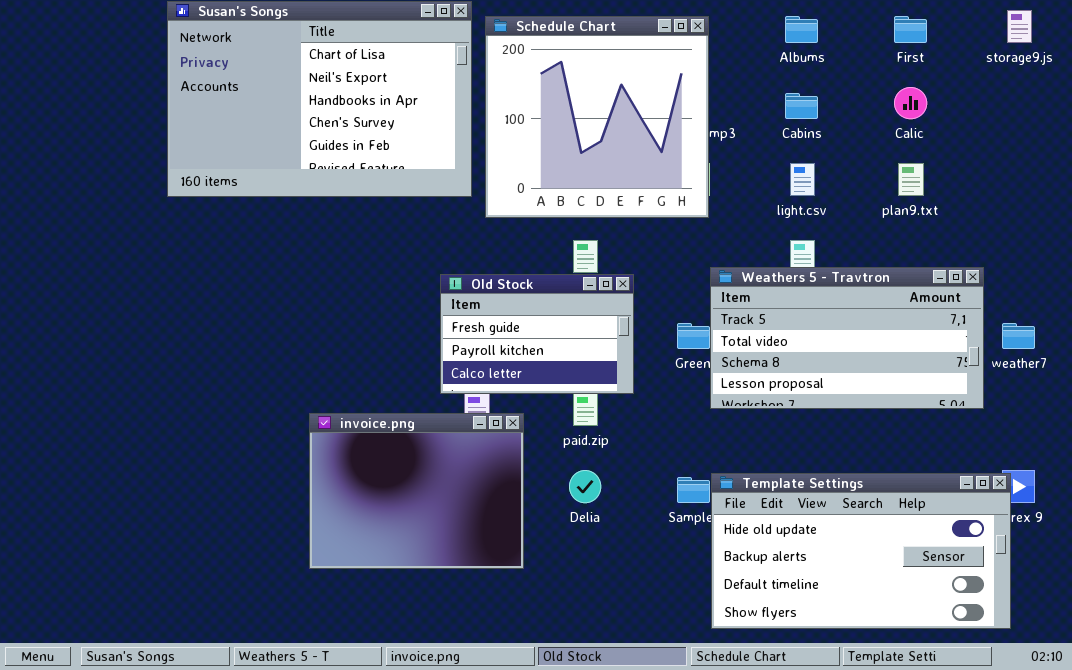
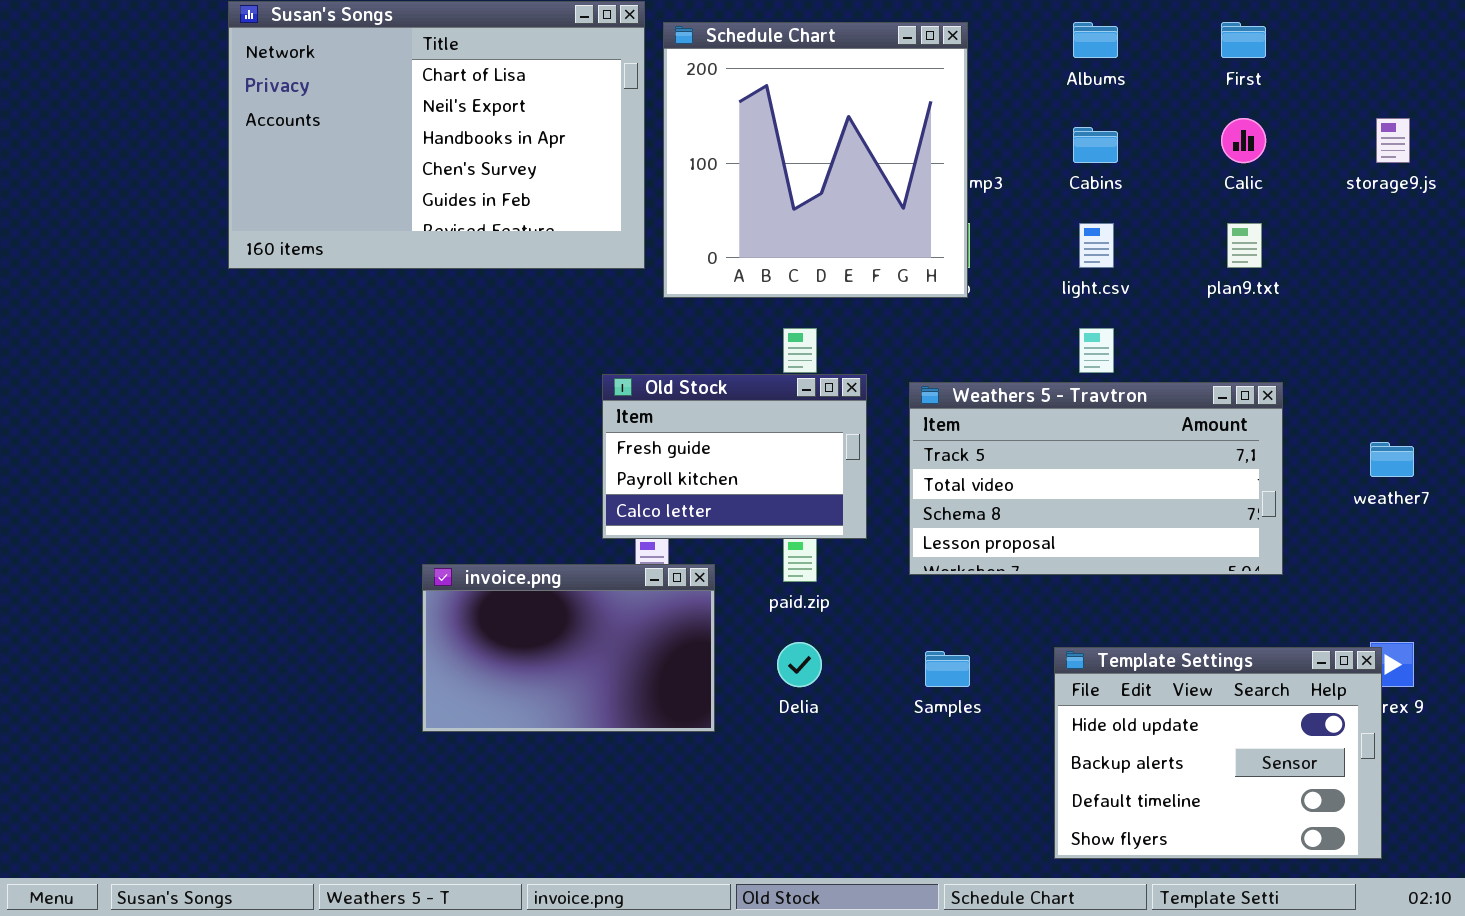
storage9.js: [1007,10,1032,43] -> [1376,118,1410,163], moved
Weathers 5 - Travtron: [710,267,984,409] -> [909,382,1283,575], moved
invoice.png: [309,413,524,569] -> [422,564,715,732], resized
Template Settings: [711,473,1011,629] -> [1054,647,1382,859], resized

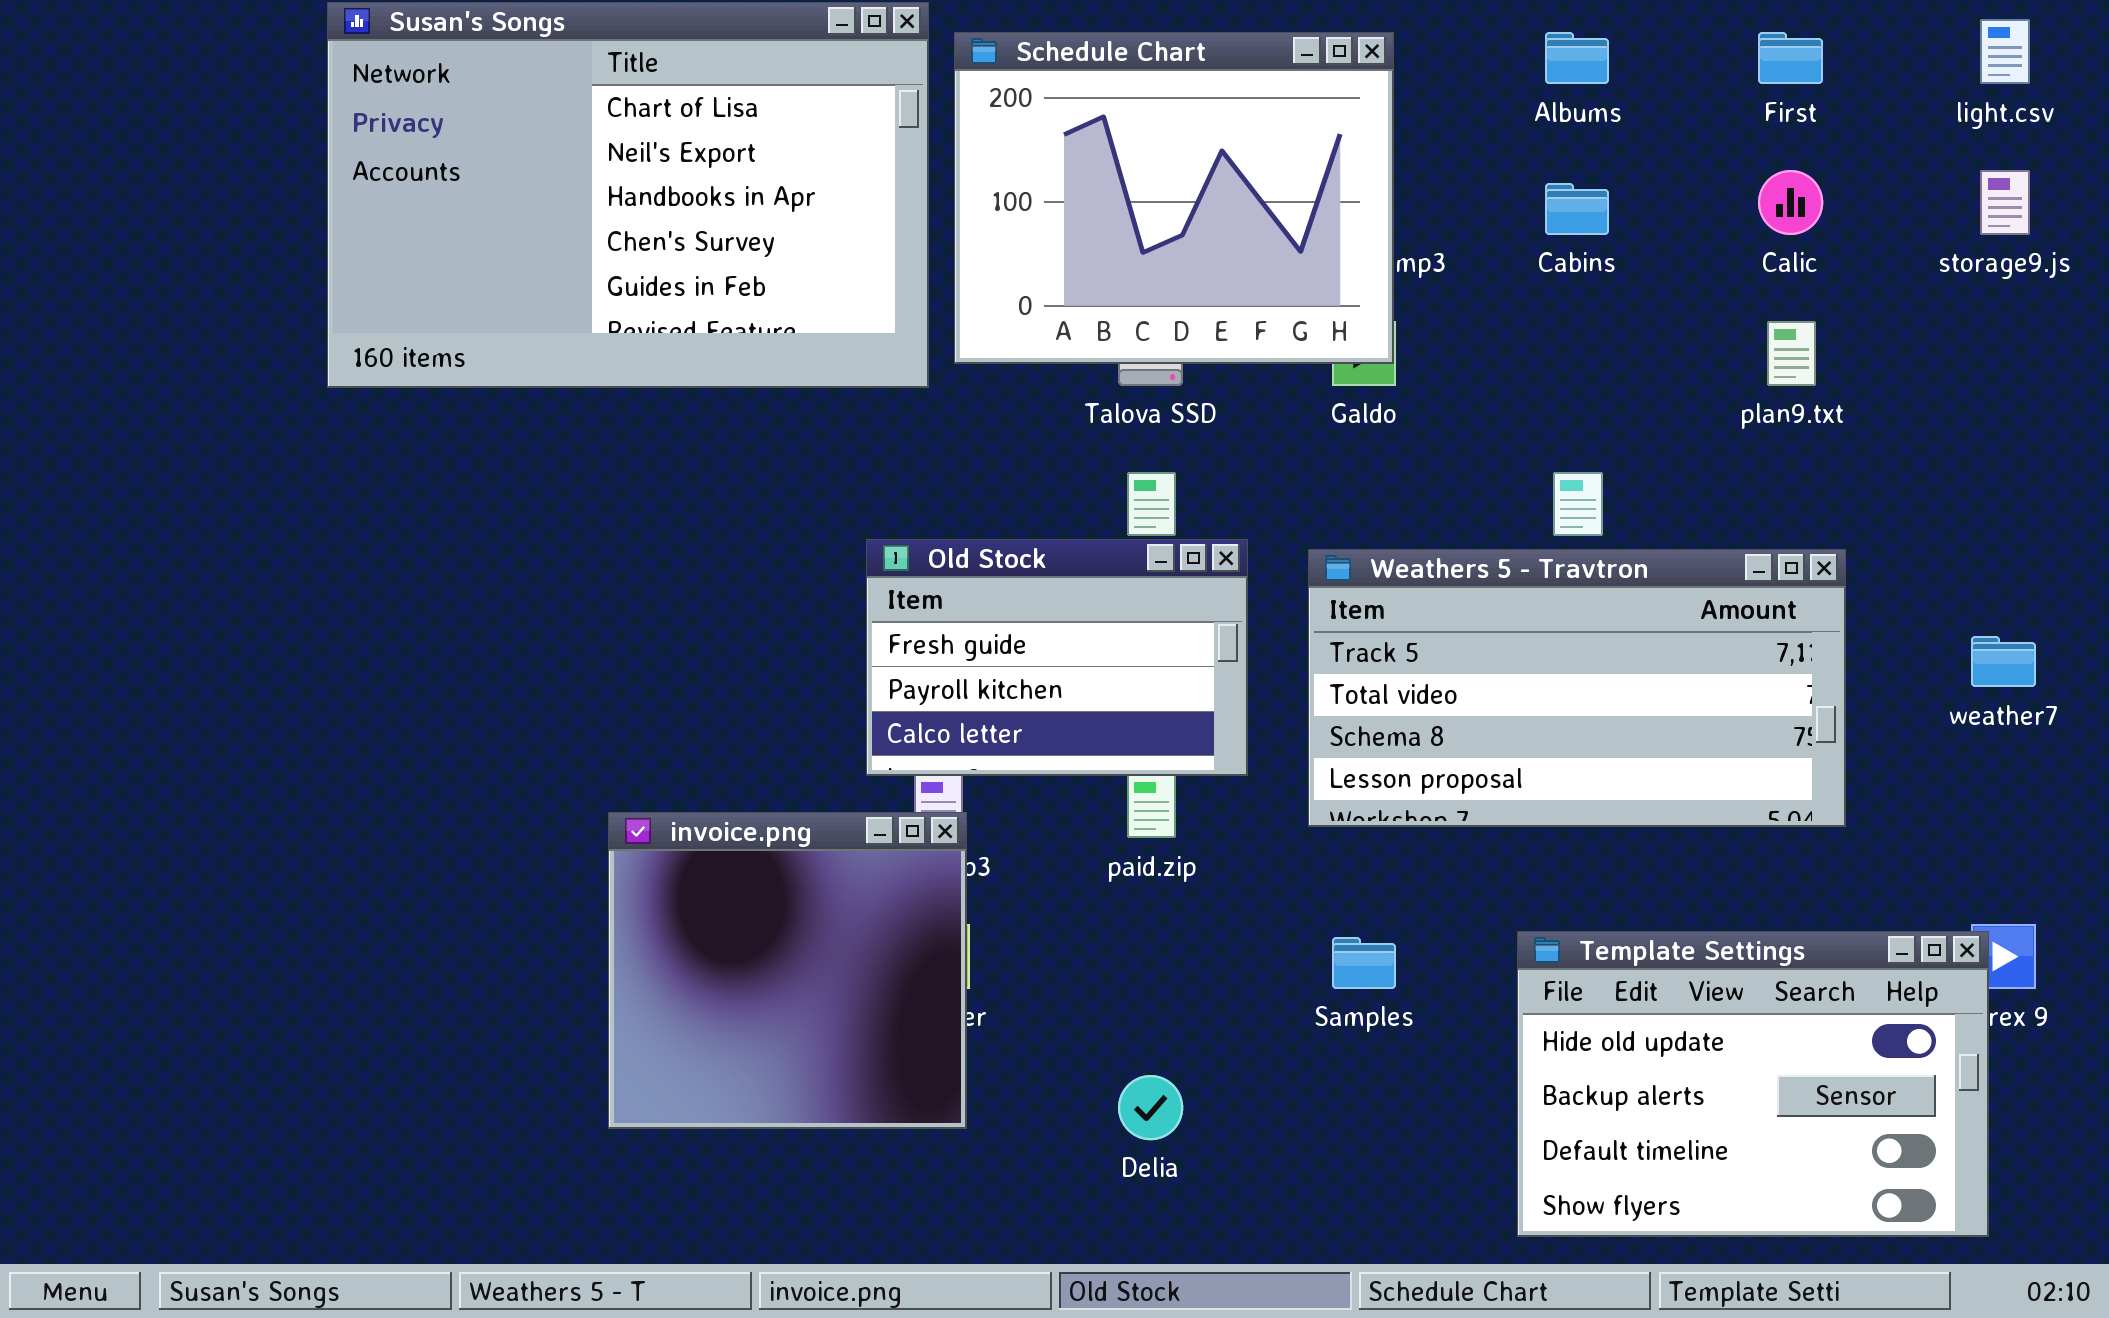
Schedule Chart: [663,22,968,298] -> [954,32,1394,364], resized
light.csv: [1079,223,1114,268] -> [1980,19,2030,84], moved
invoice.png: [422,564,715,732] -> [608,812,967,1129], resized
Delia: [777,642,822,687] -> [1118,1075,1183,1140], moved

